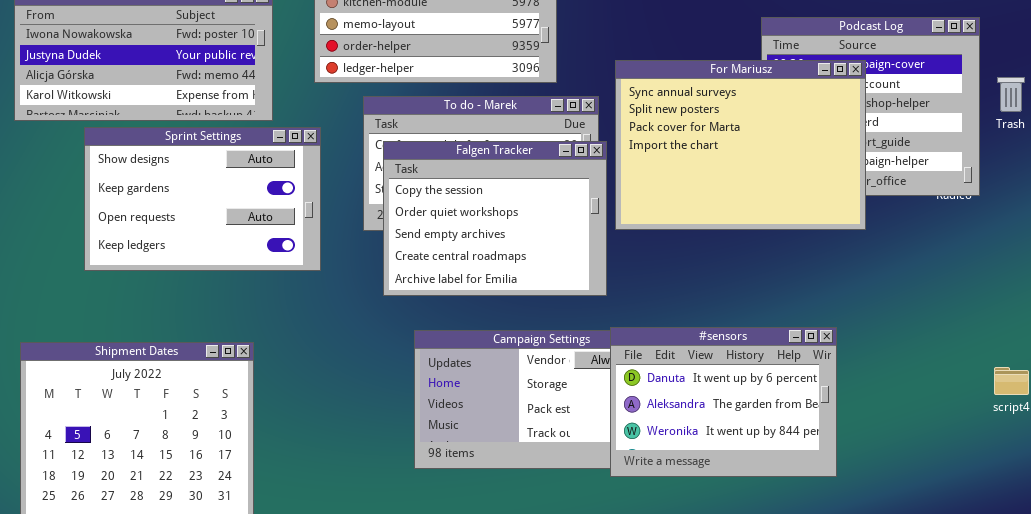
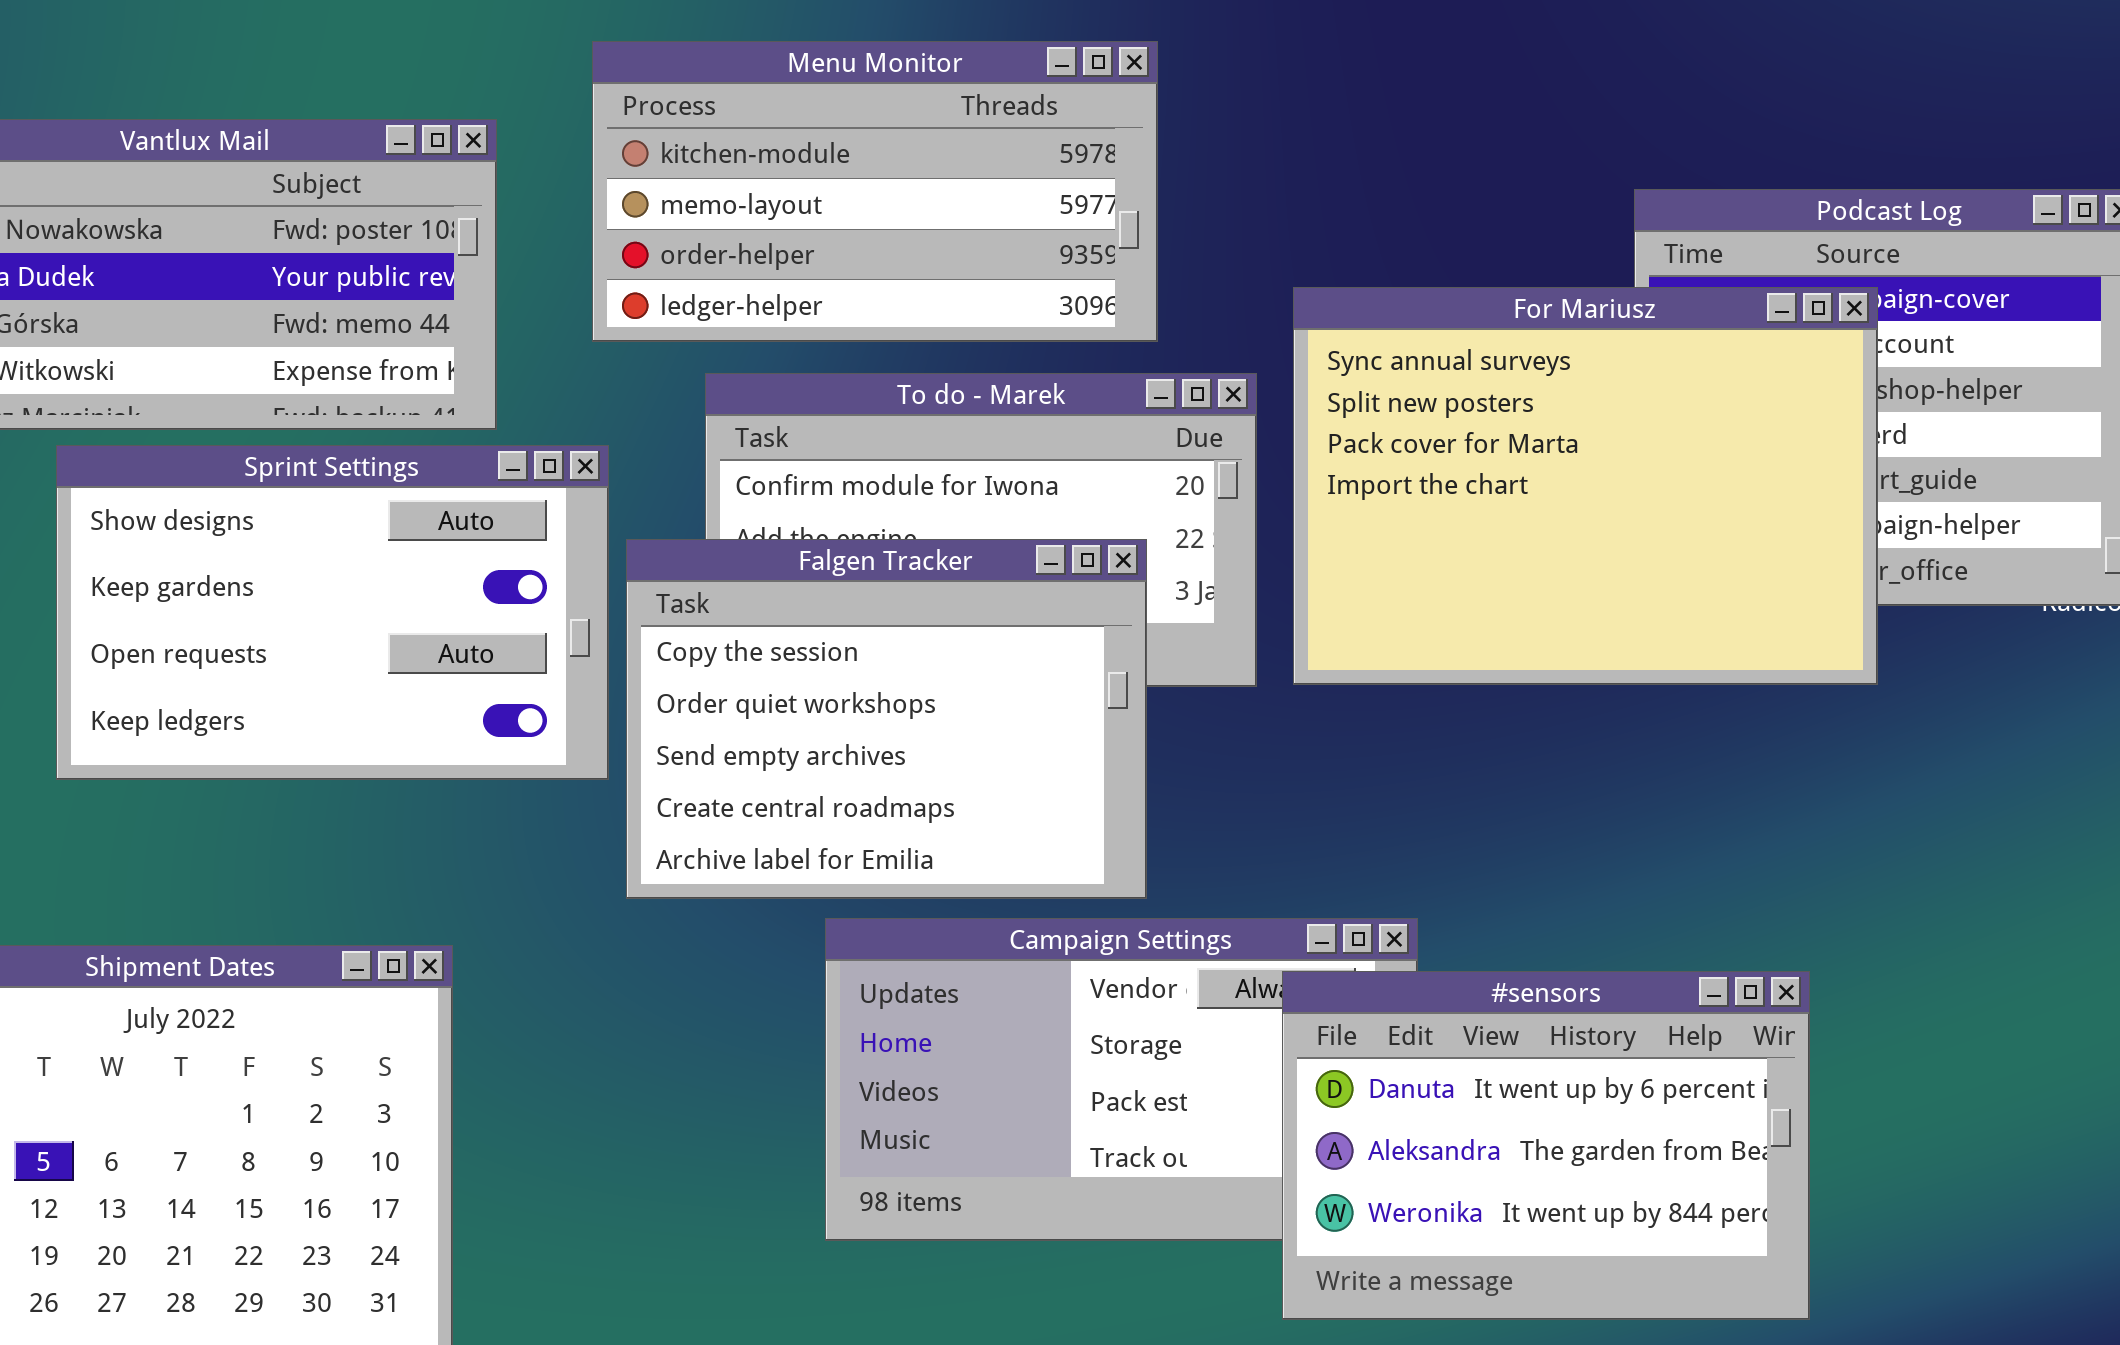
Falgen Tracker: [383,141,607,296] -> [626,539,1147,899], moved
#sensors: [610,327,837,477] -> [1282,971,1810,1320], moved

